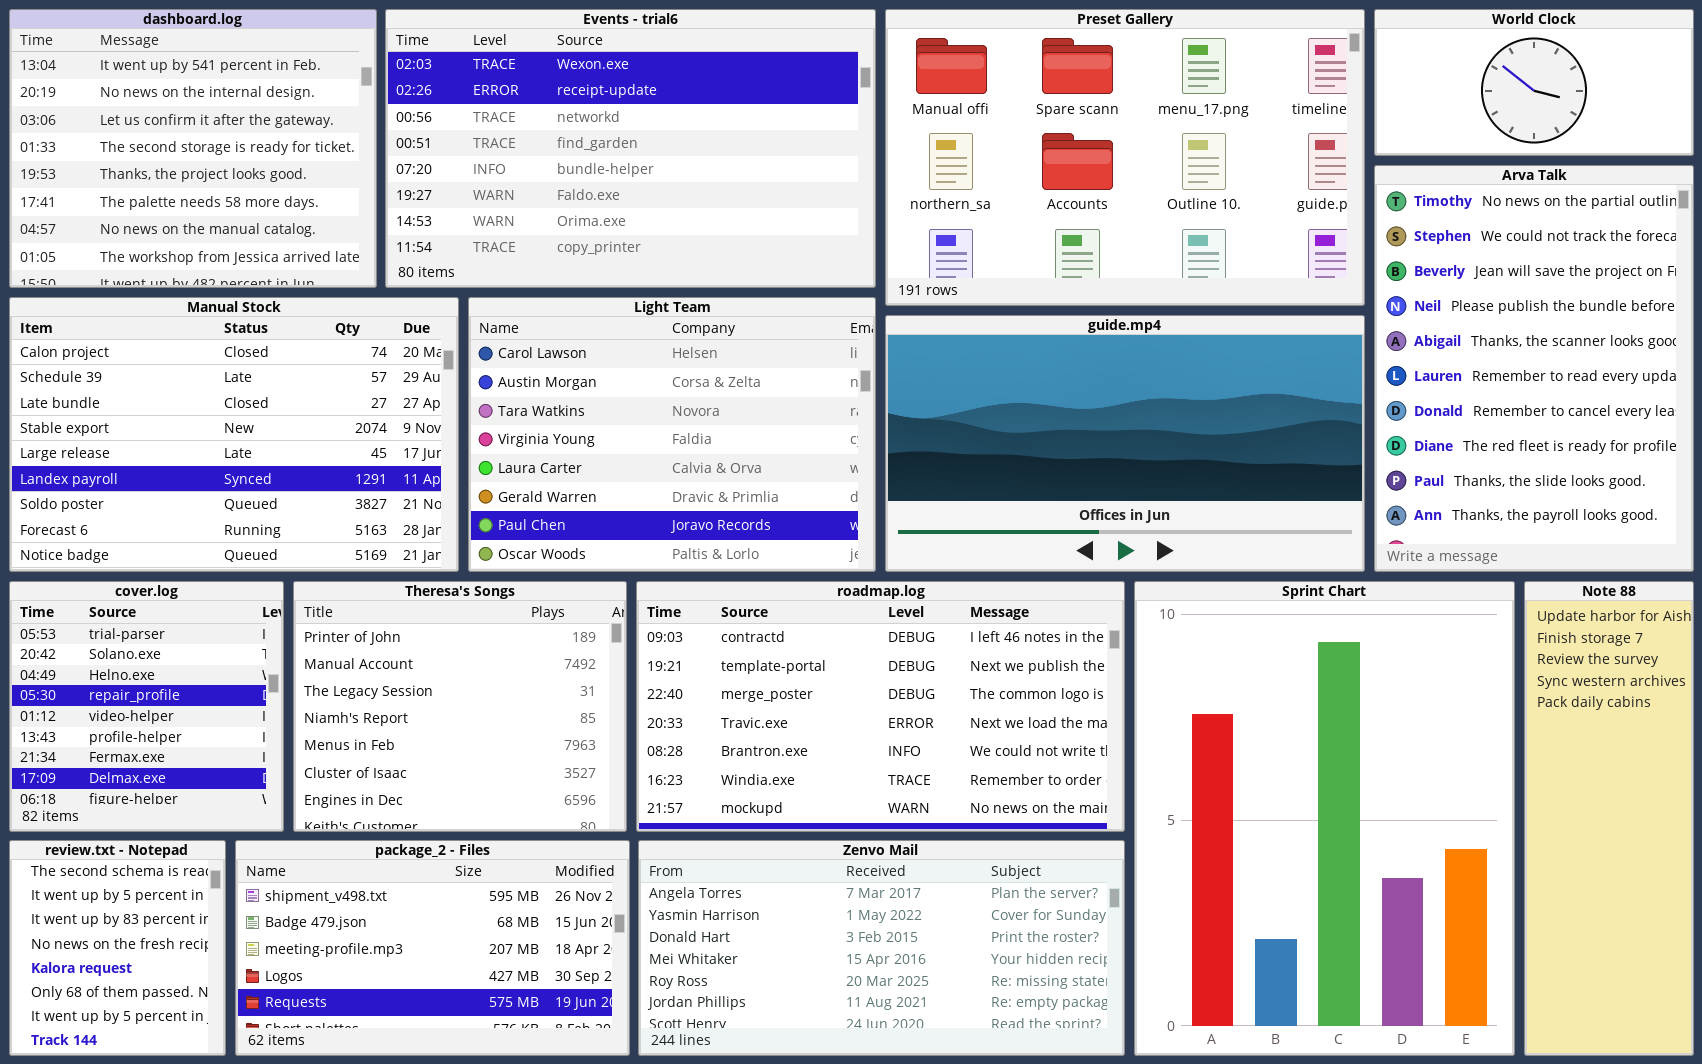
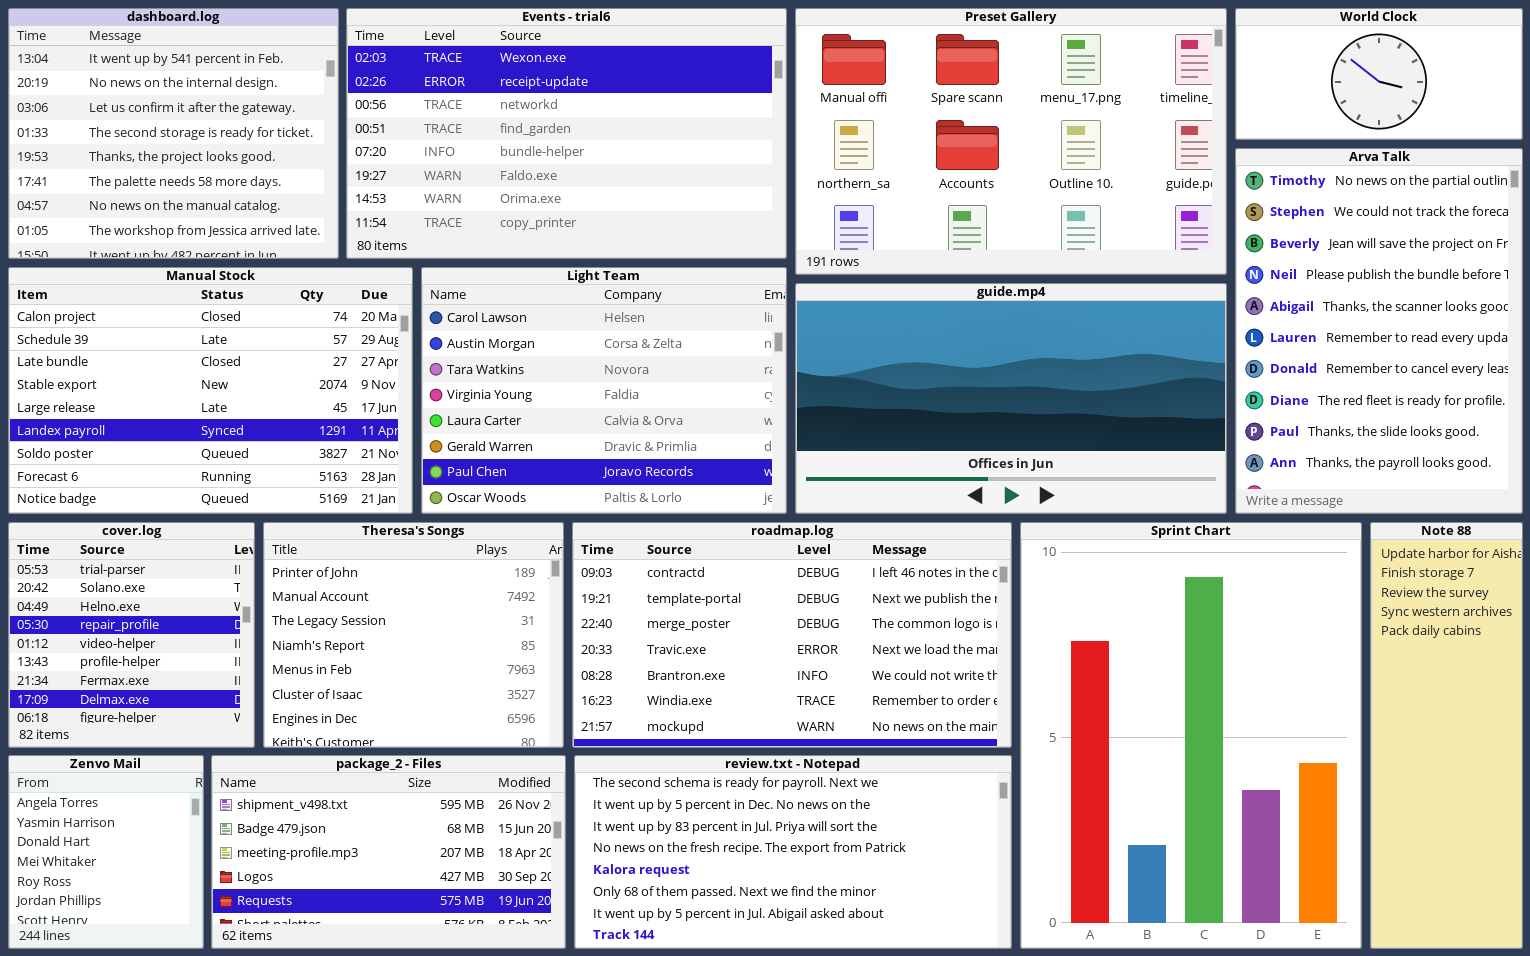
review.txt - Notepad: [9,840,226,1056] -> [574,755,1012,949], moved, resized
Zenvo Mail: [638,840,1125,1056] -> [8,755,204,949], moved, resized

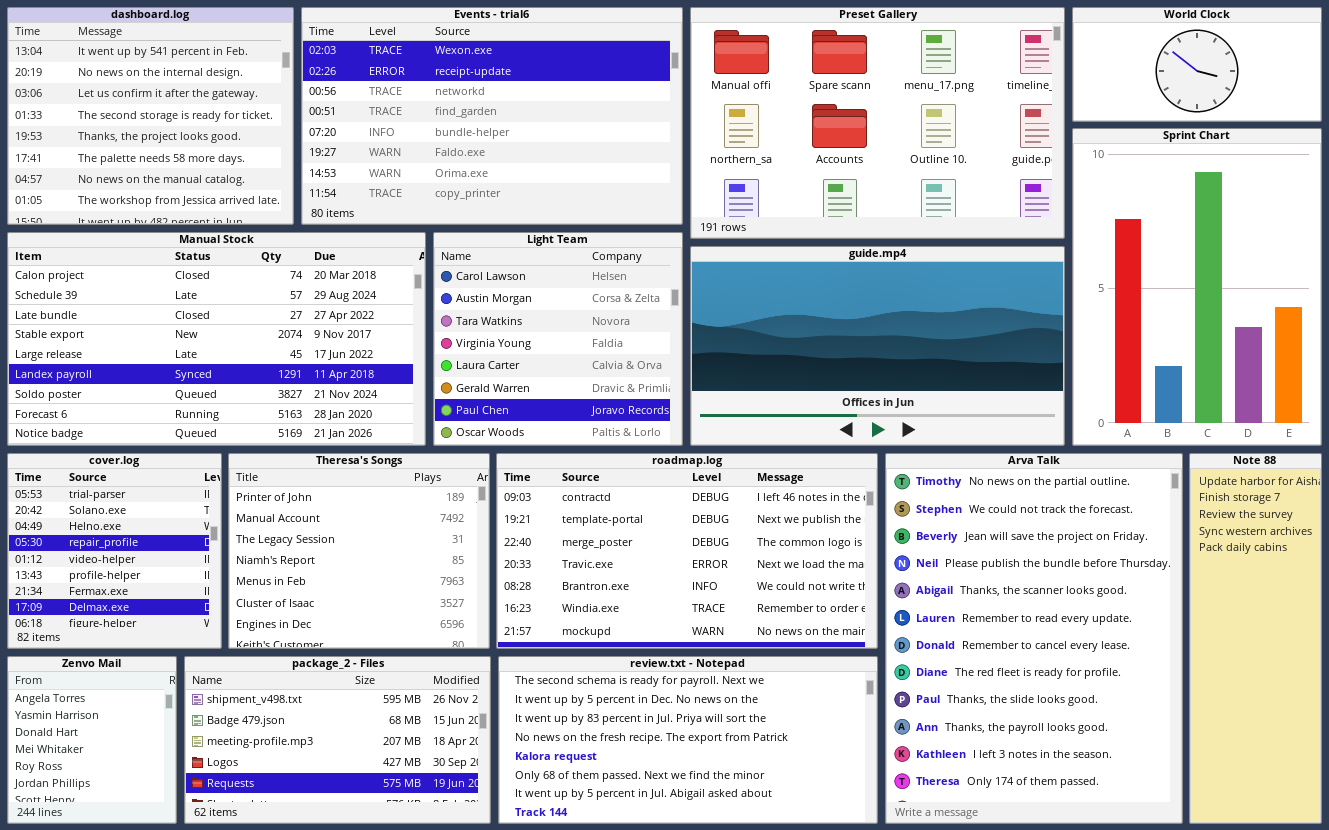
Arva Talk: [1235,148,1523,514] -> [885,453,1183,824], moved, resized
Manual Stock: [8,267,413,514] -> [7,232,426,446], resized
Light Team: [421,267,787,514] -> [433,232,683,446], resized
Sprint Chart: [1020,522,1362,949] -> [1072,128,1322,446], moved, resized

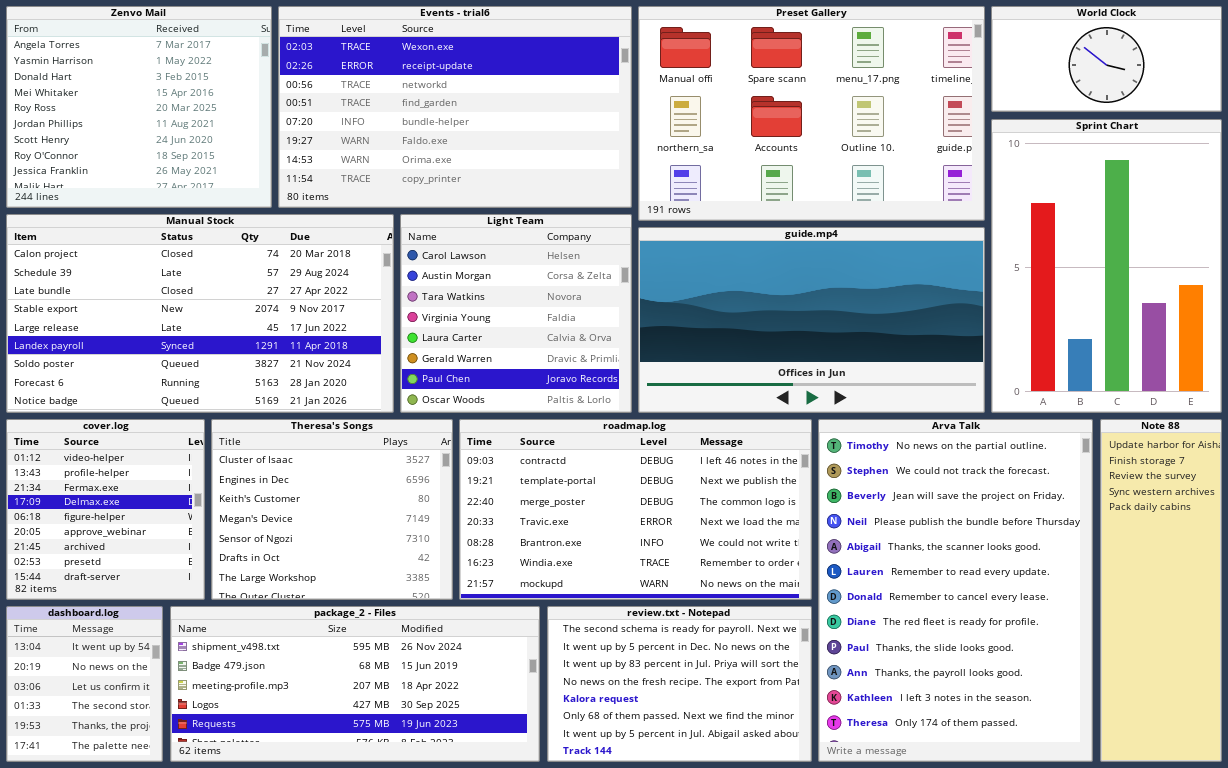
dashboard.log: [7,7,294,225] -> [6,606,163,762], moved, resized
cover.log: [7,453,222,649] -> [6,419,205,600], scrolled down 4 rows
Theresa's Songs: [228,453,490,649] -> [211,419,453,600], scrolled down 5 rows
Zenvo Mail: [7,656,177,824] -> [6,6,272,208], moved, resized
package_2 - Files: [184,656,491,824] -> [170,606,540,762], resized
review.txt - Notepad: [498,656,878,824] -> [547,606,812,762], resized

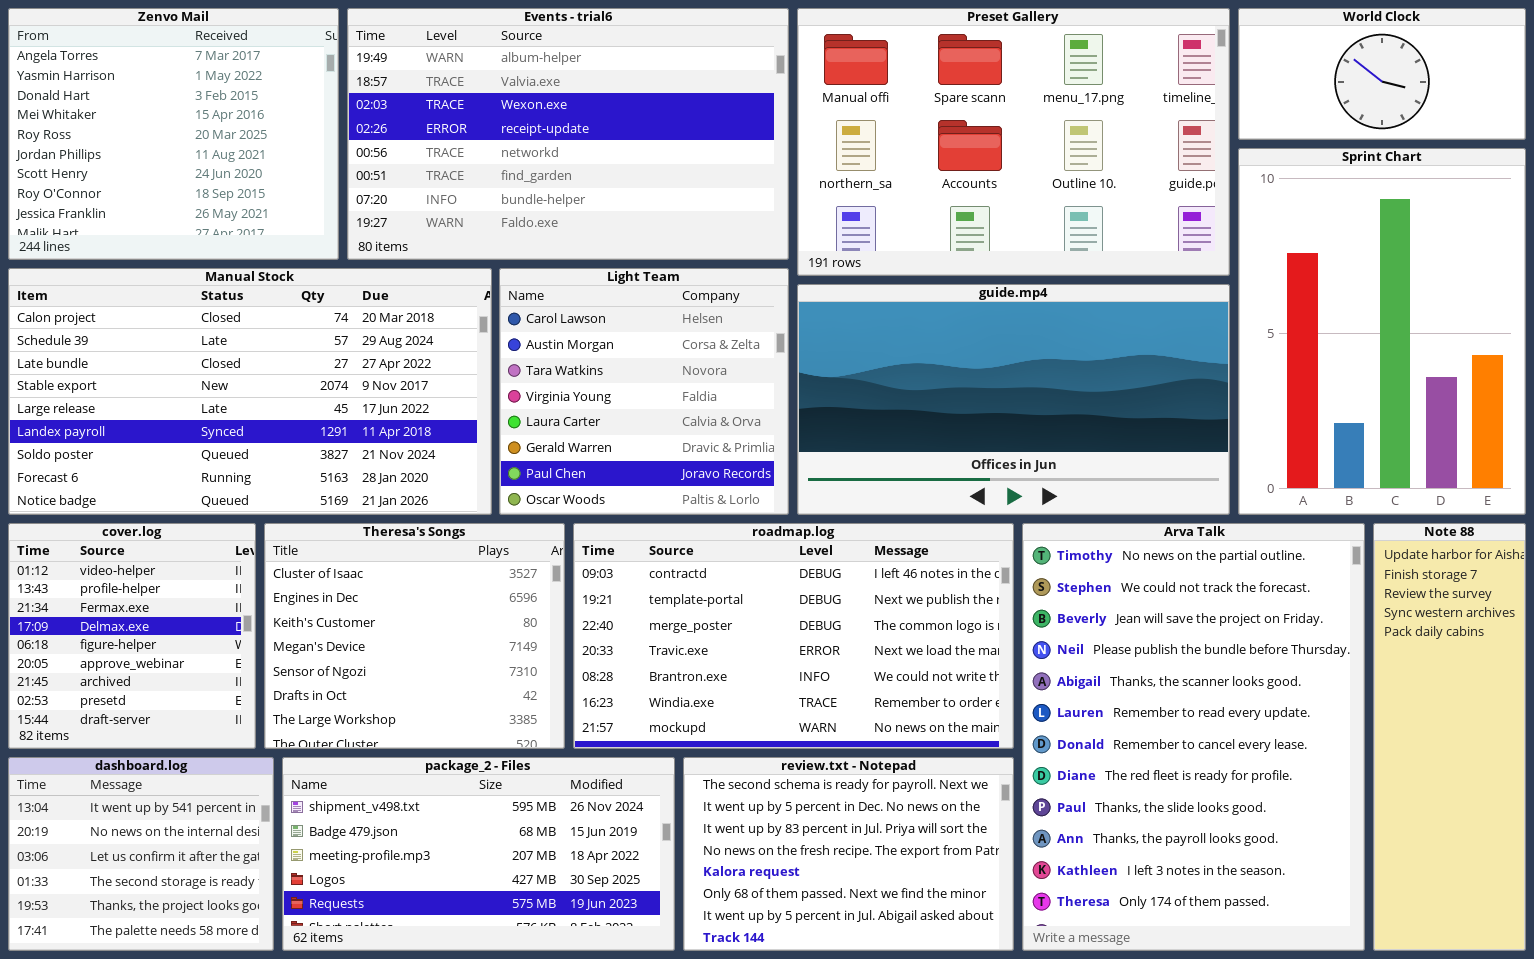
Events - trial6: [278,6,632,208] -> [347,8,789,260], scrolled up 2 rows
dashboard.log: [6,606,163,762] -> [8,757,274,951], resized
package_2 - Files: [170,606,540,762] -> [282,757,675,951], resized

